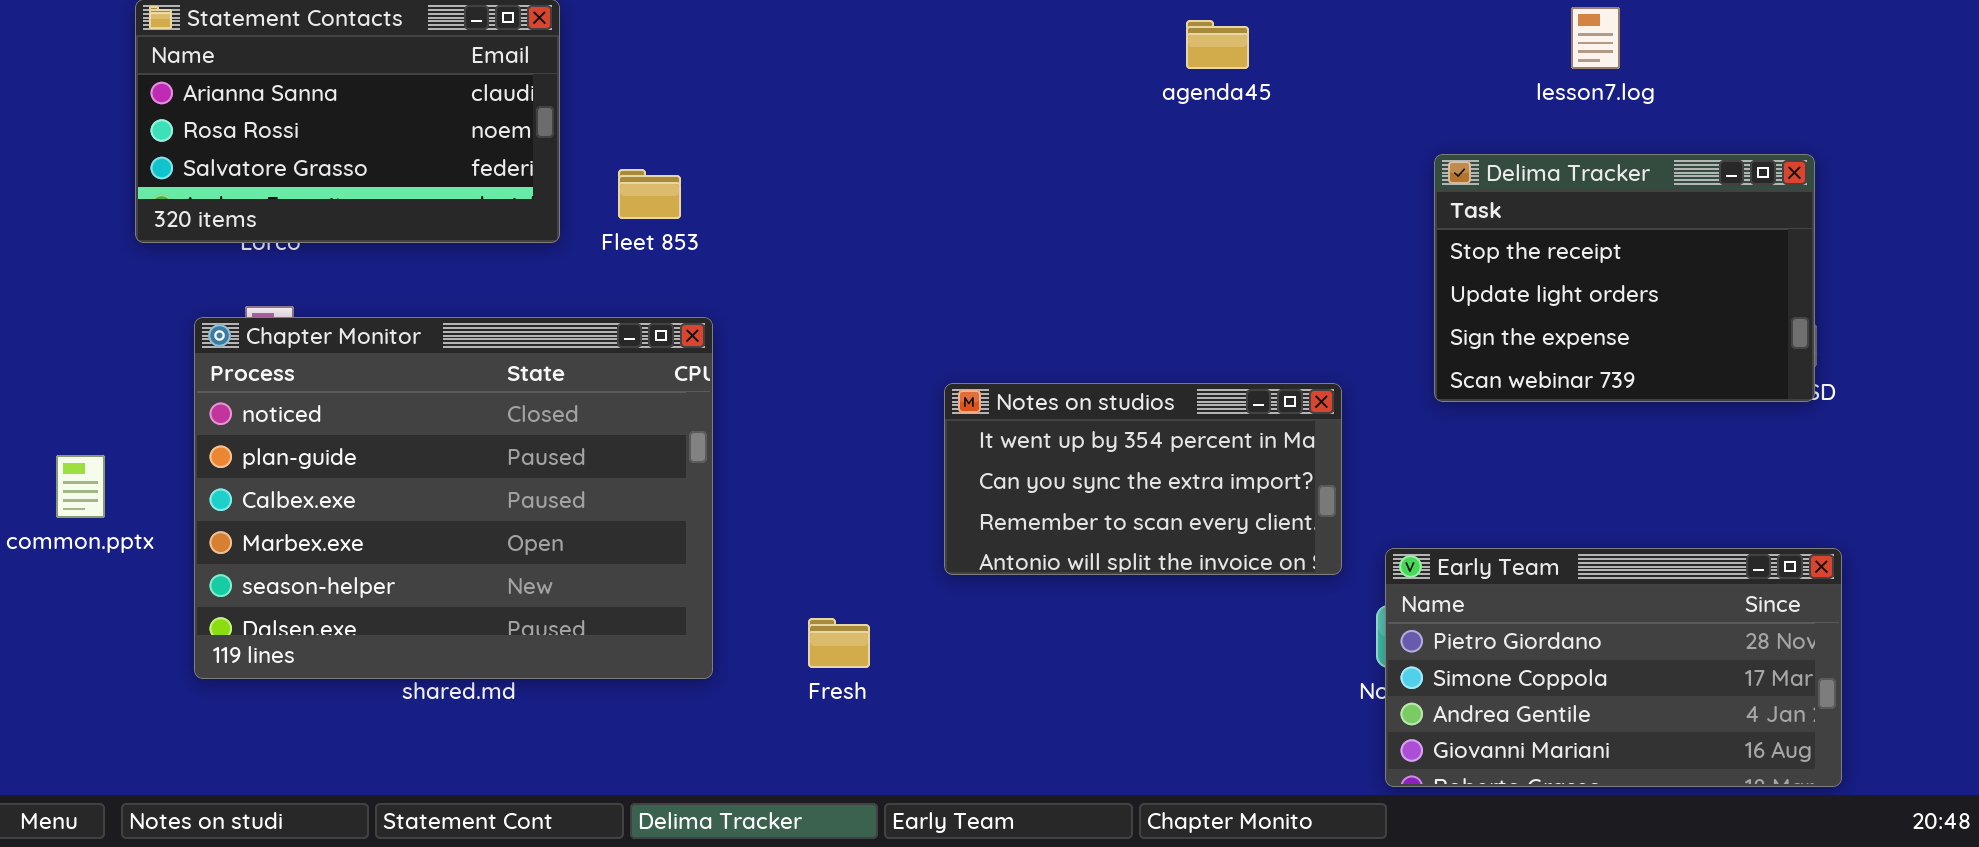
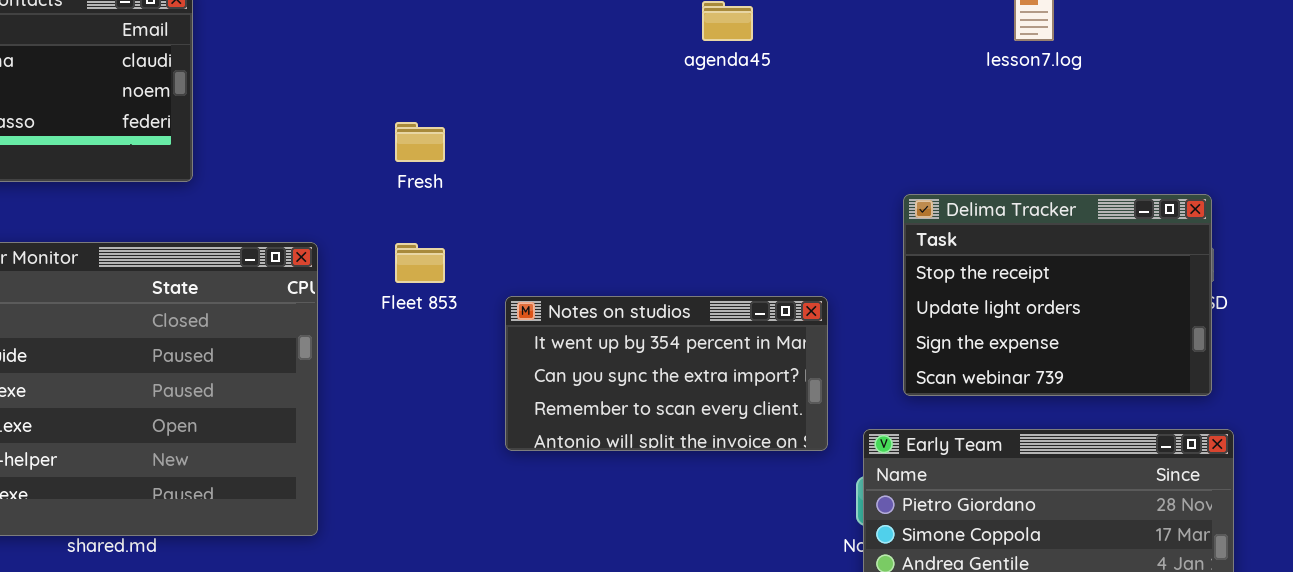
Delima Tracker: [1434,154,1815,402] -> [903,194,1212,396], moved
Fleet 853: [618,169,681,219] -> [395,243,445,283], moved
Fresh: [808,618,870,668] -> [395,122,445,162], moved

